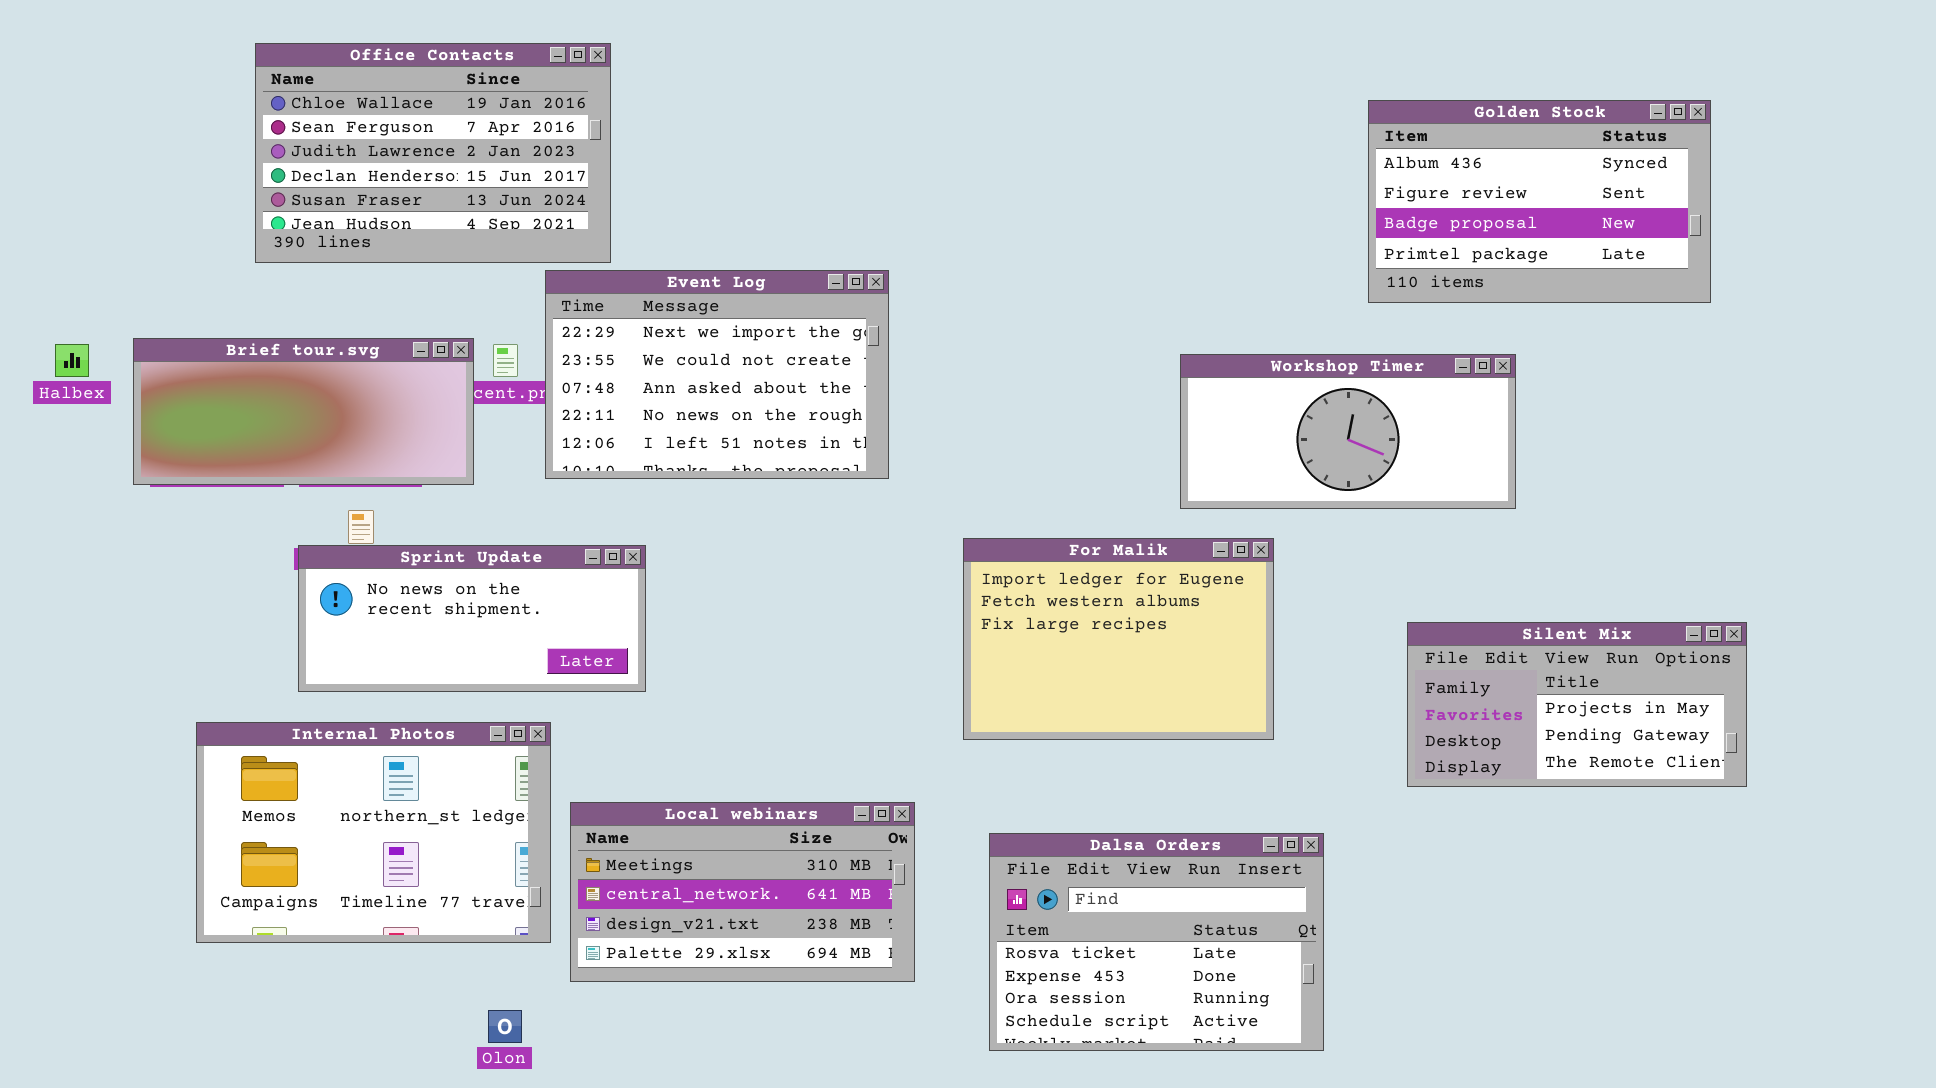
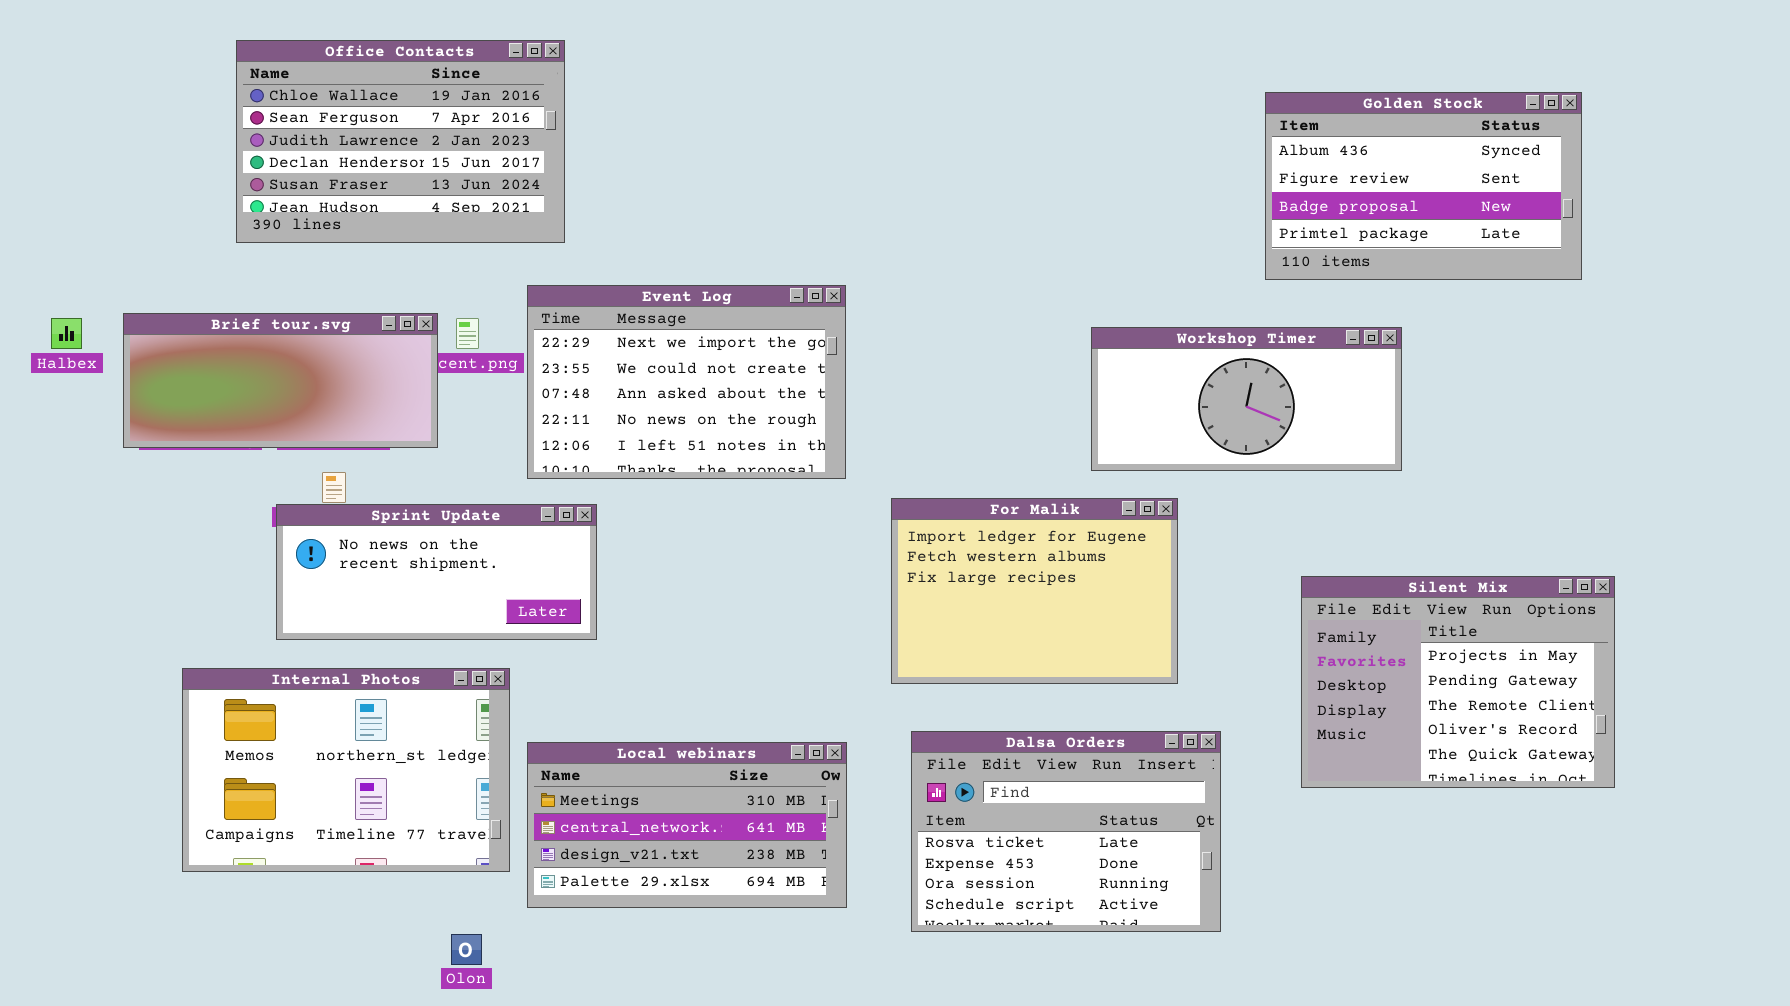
Event Log: [545,270,889,479] -> [527,285,846,479], moved
Silent Mix: [1407,622,1747,787] -> [1301,576,1615,788], resized
Dalsa Orders: [989,833,1324,1051] -> [911,731,1221,932], moved

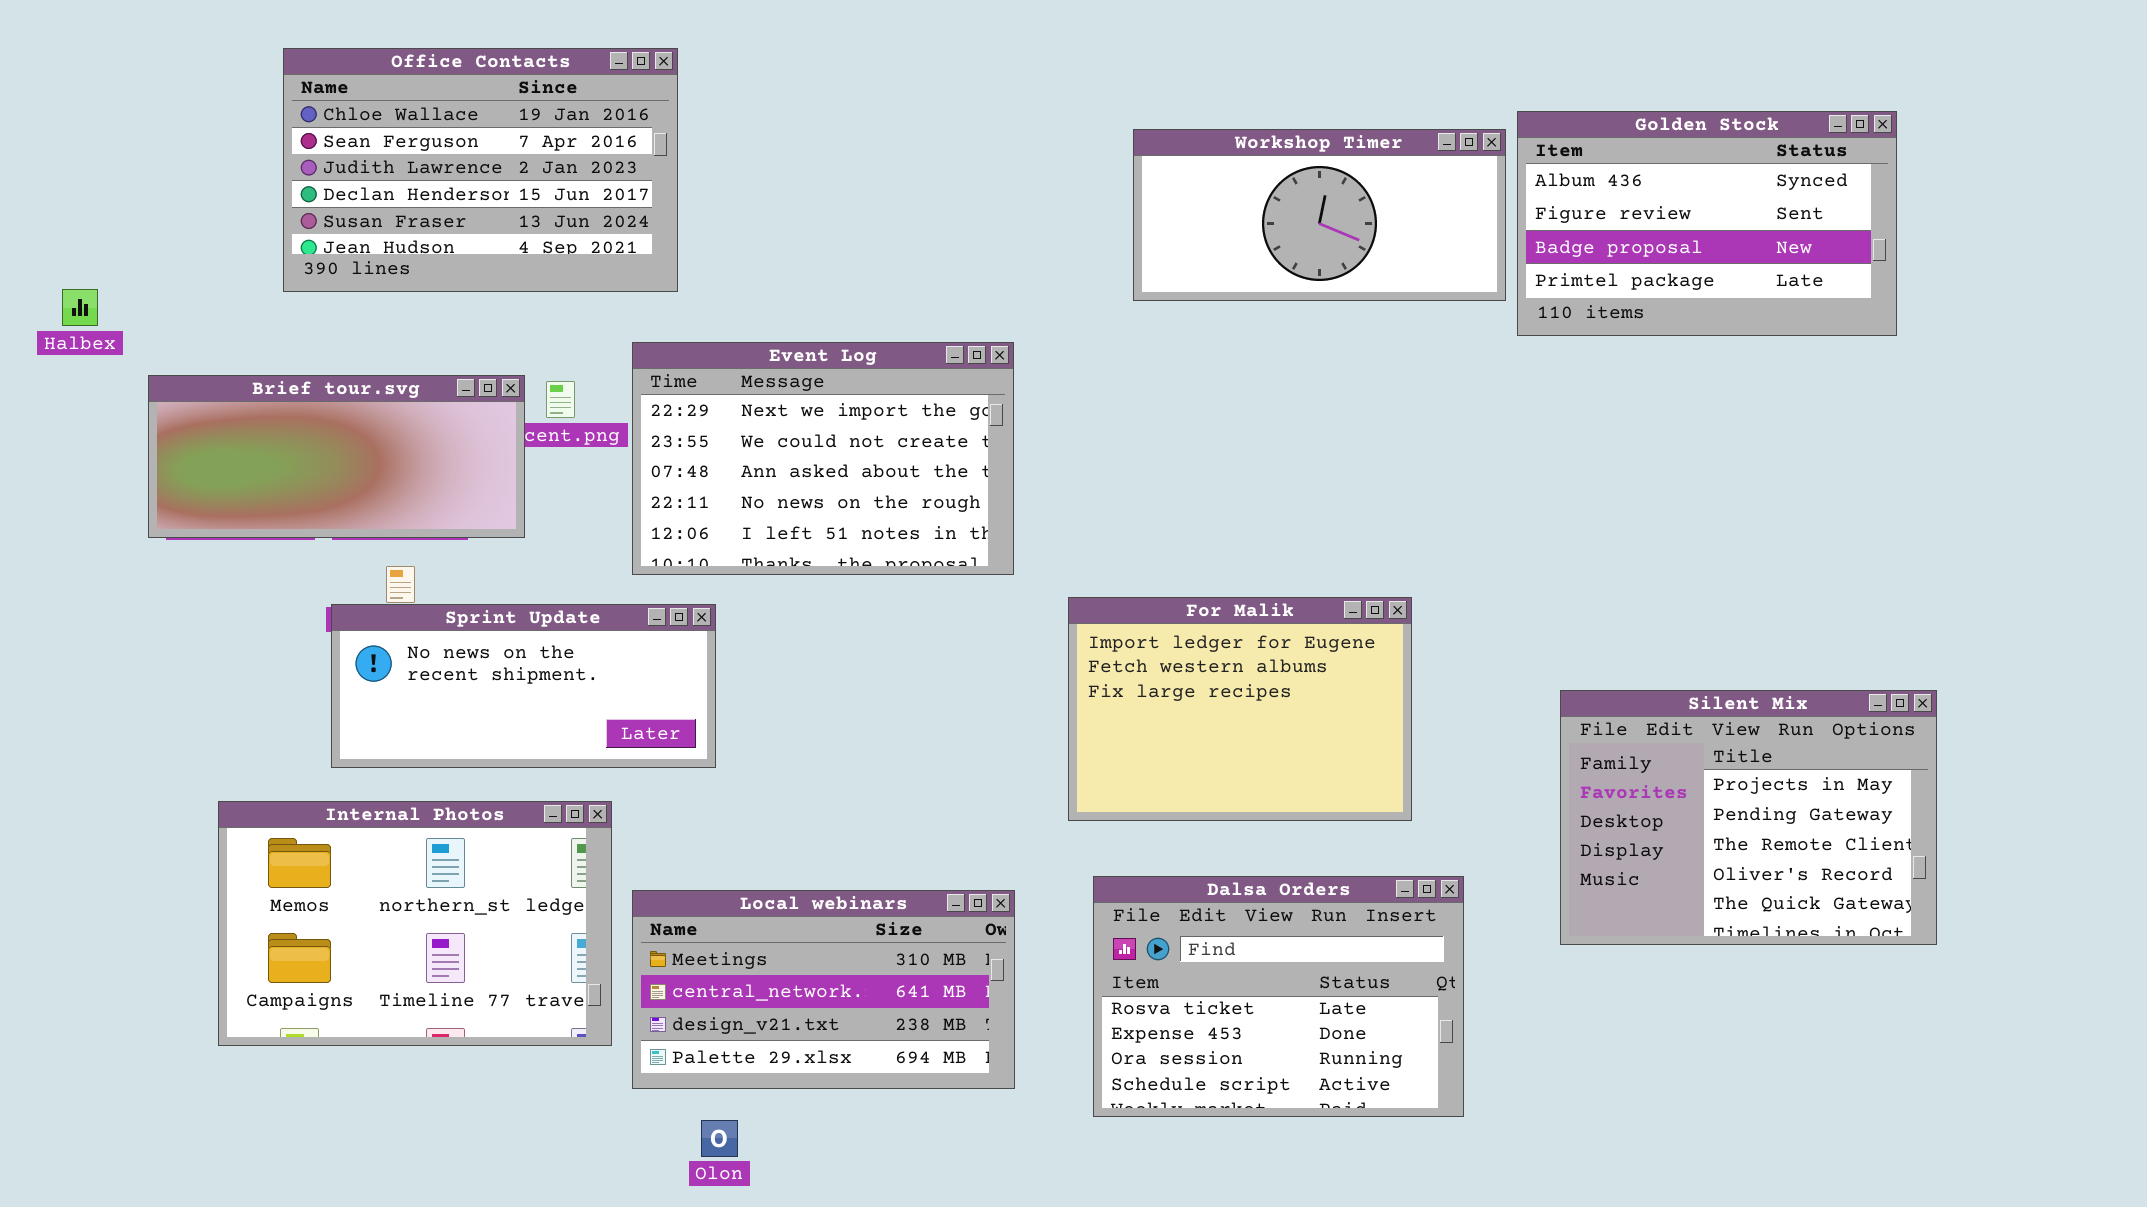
Halbex: [51,318,82,349] -> [62,289,98,326], moved
Workshop Timer: [1091,327,1402,471] -> [1133,129,1506,301], moved
Olon: [451,934,482,965] -> [701,1120,738,1157], moved

